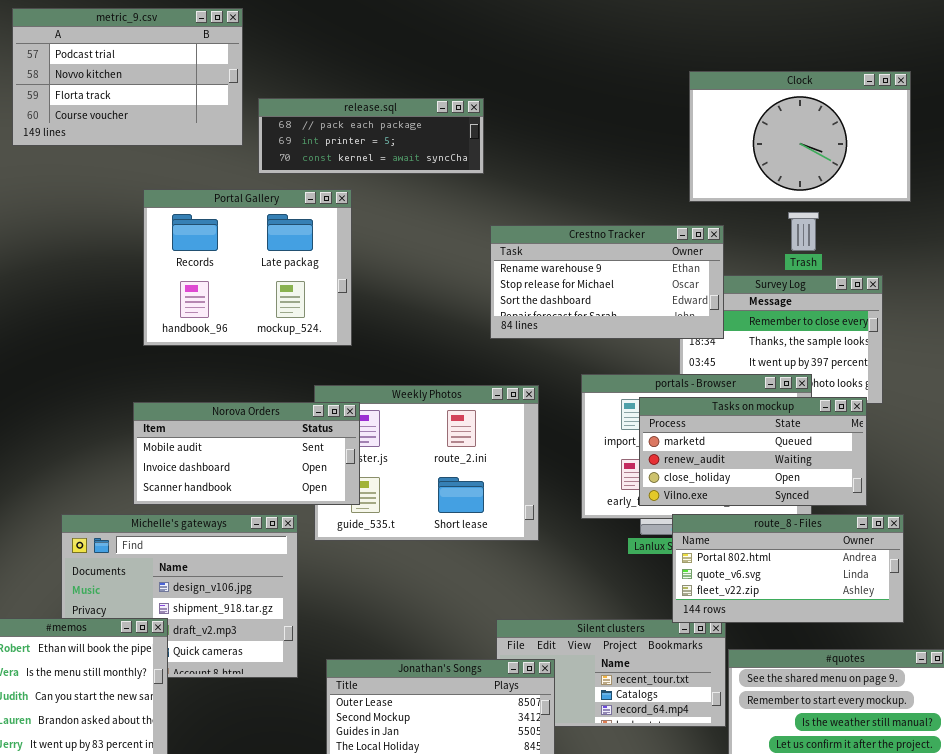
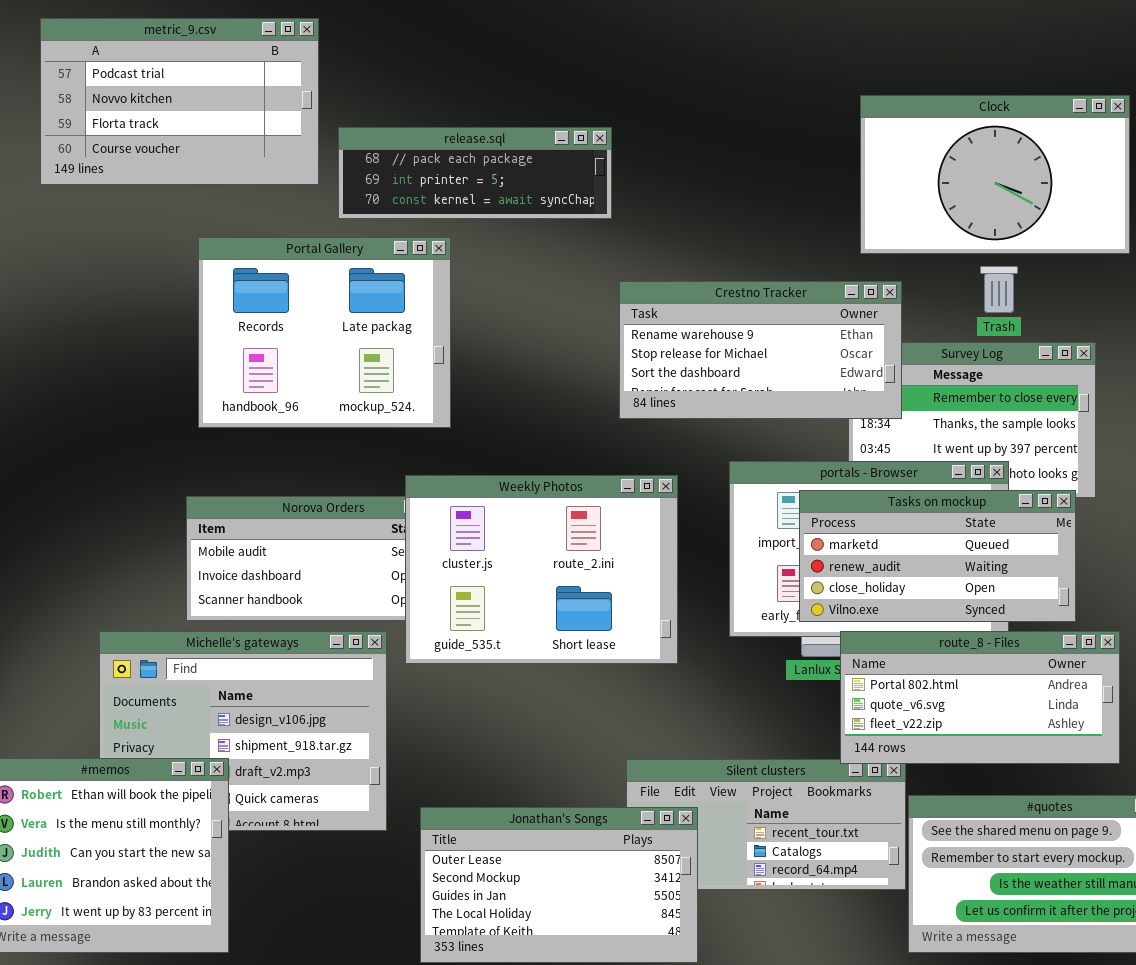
Weekly Photos: [314,385,539,541] -> [405,475,678,664], raised

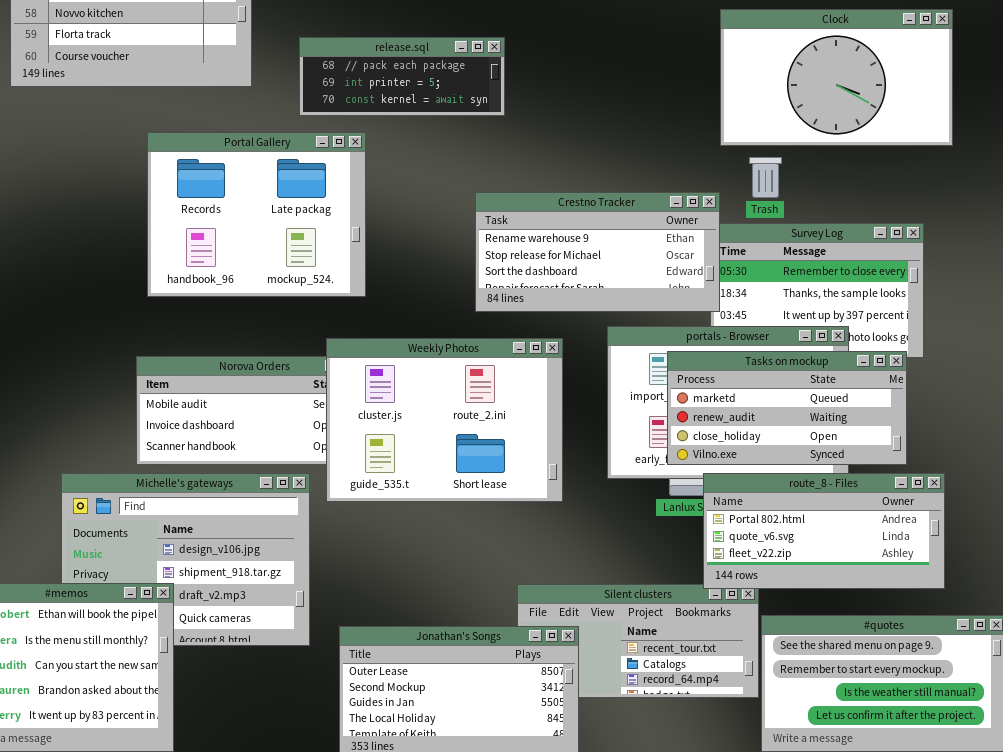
release.sql: [338,127,612,219] -> [299,37,505,116], resized
Trash: [980,266,1018,313] -> [749,157,782,198], moved
Crestno Tracker: [619,281,902,419] -> [475,192,720,312], moved

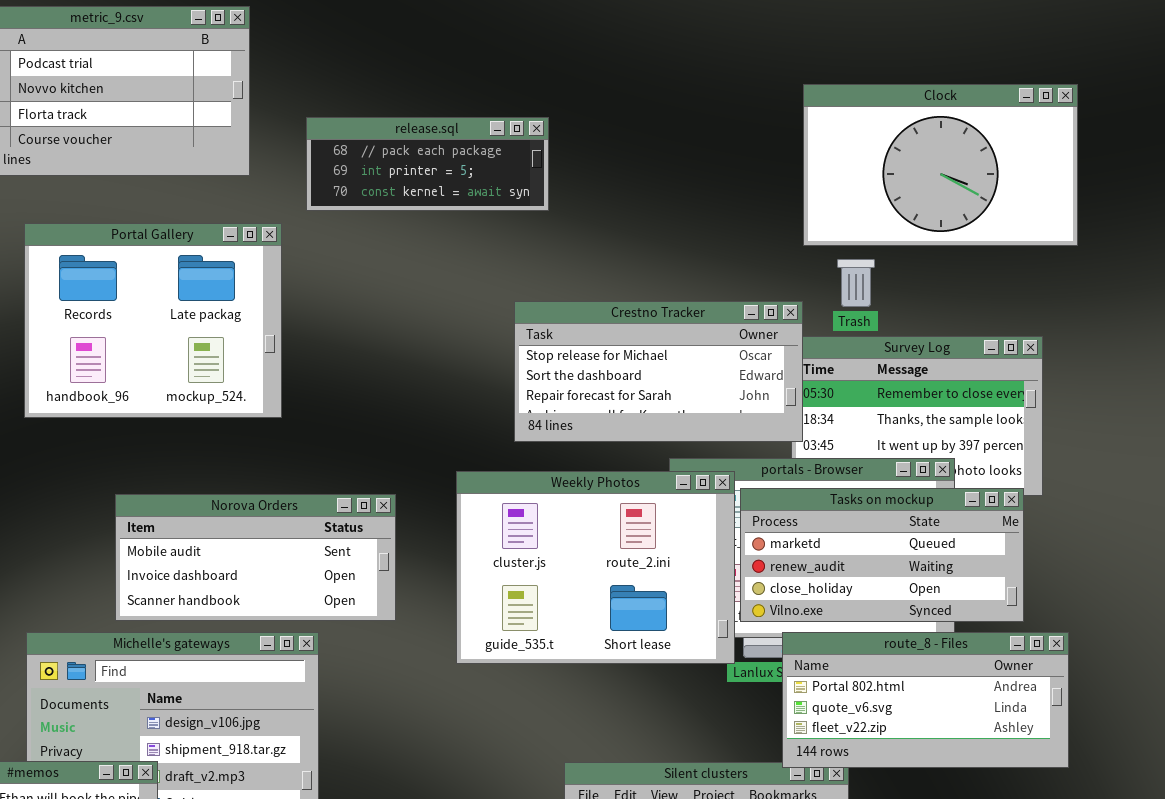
Portal Gallery: [147,132,366,297] -> [24,223,282,418], moved
Crestno Tracker: [475,192,720,312] -> [514,301,803,442], scrolled down 1 row
Weekly Photos: [326,338,563,502] -> [456,471,735,664], moved

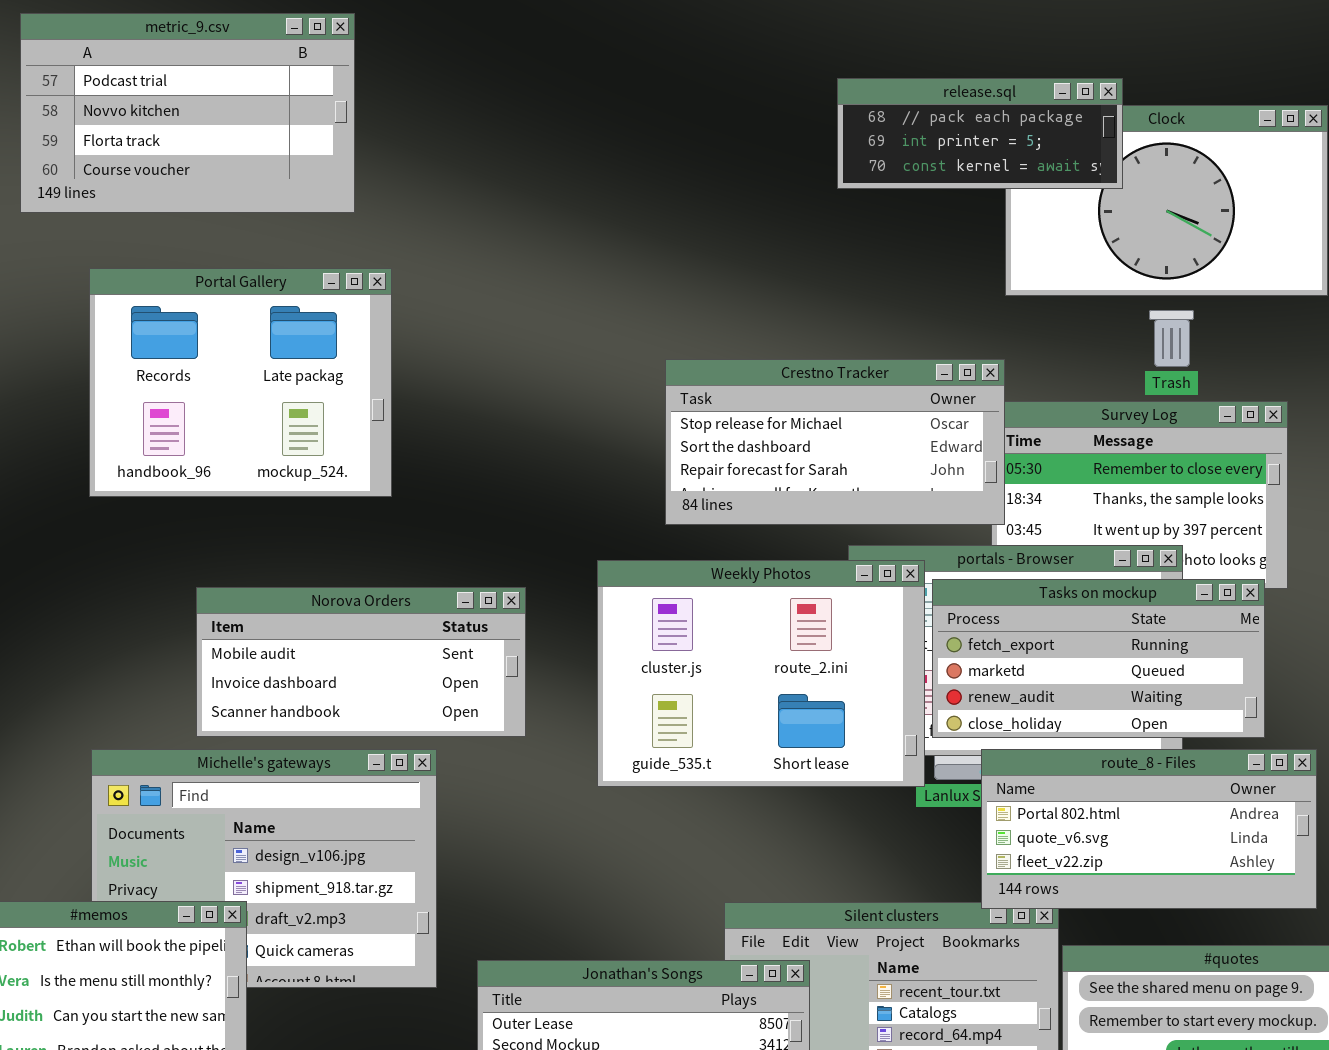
release.sql: [306,117,549,211] -> [837,78,1123,189], moved
Trash: [837,259,875,307] -> [1149,310,1194,367], moved
Tasks on mockup: [740,488,1024,622] -> [932,579,1265,738], scrolled up 1 row

